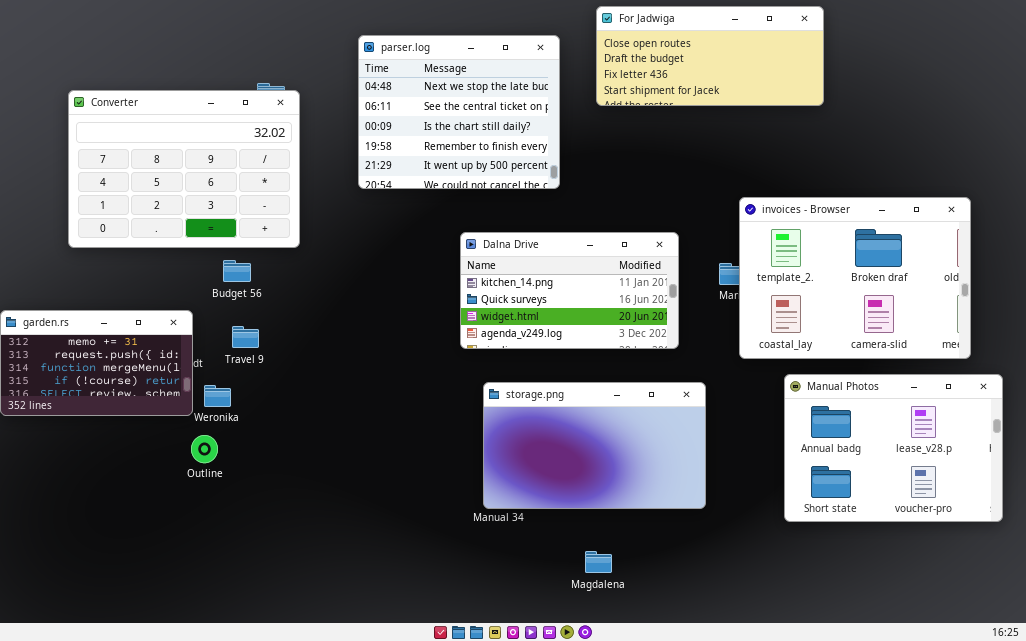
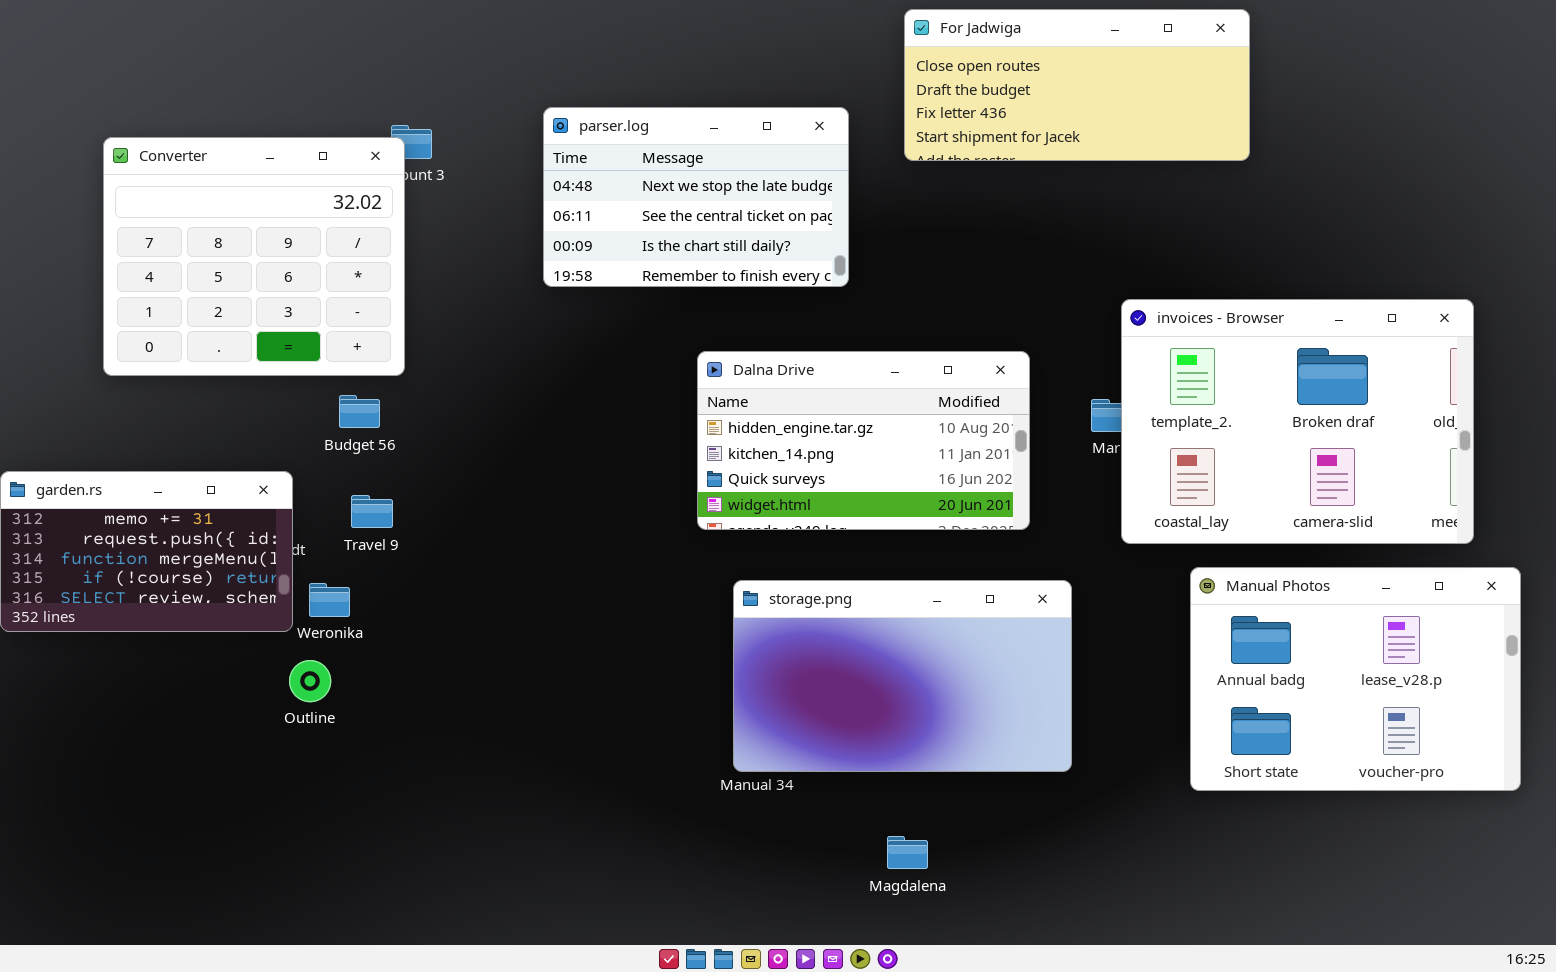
parser.log: [358,35,560,189] -> [543,107,849,287], resized
Converter: [68,90,300,248] -> [103,137,405,376], resized
Dalna Drive: [460,232,679,349] -> [697,351,1030,530], scrolled up 1 row

